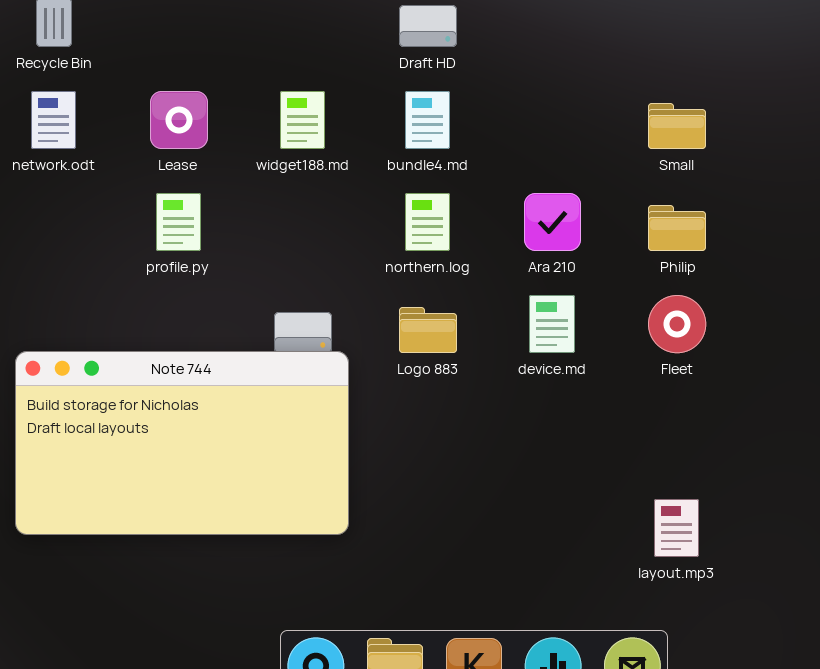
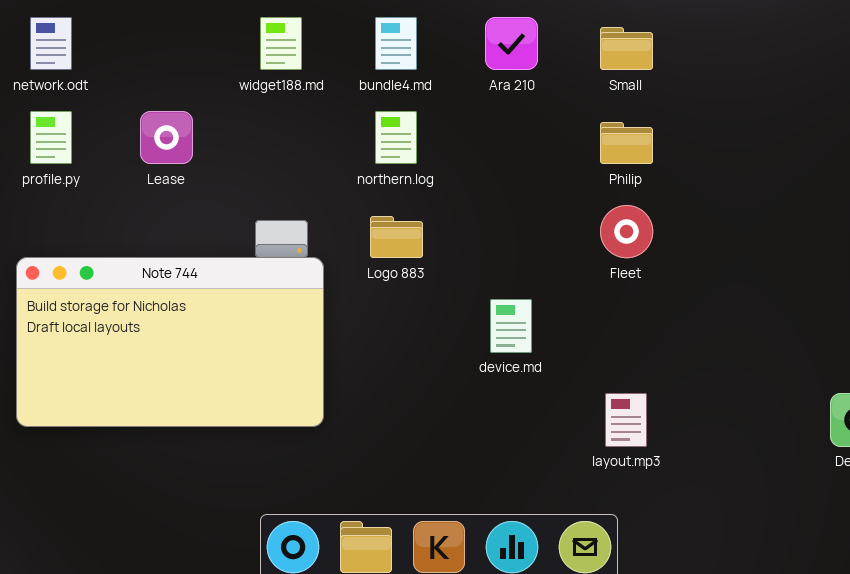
Lease: [150,91,208,149] -> [140,111,193,164], moved
profile.py: [156,193,201,251] -> [30,111,72,164], moved
Ara 210: [524,193,581,251] -> [485,17,538,70], moved
device.md: [529,295,575,353] -> [490,299,532,353], moved

